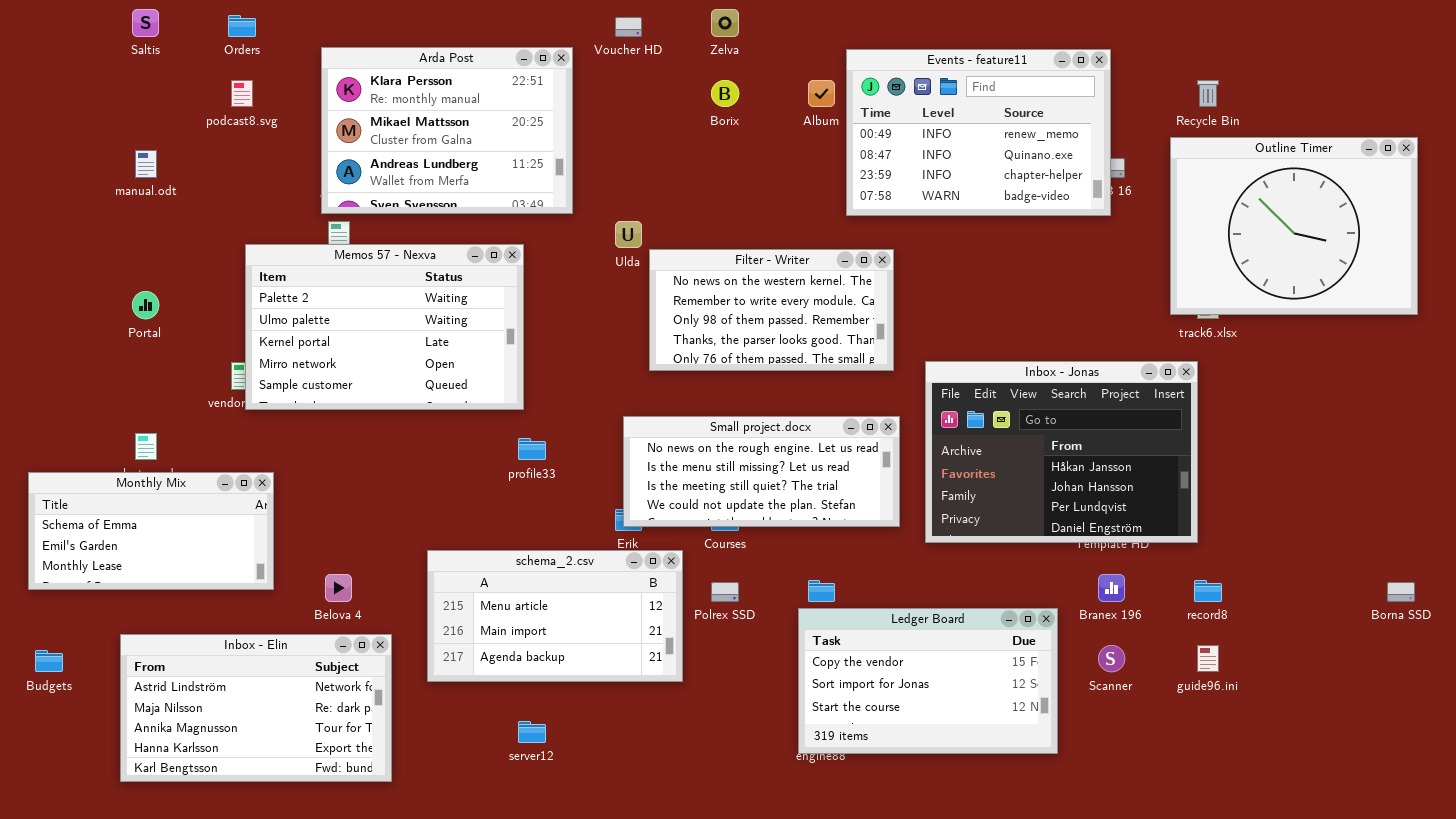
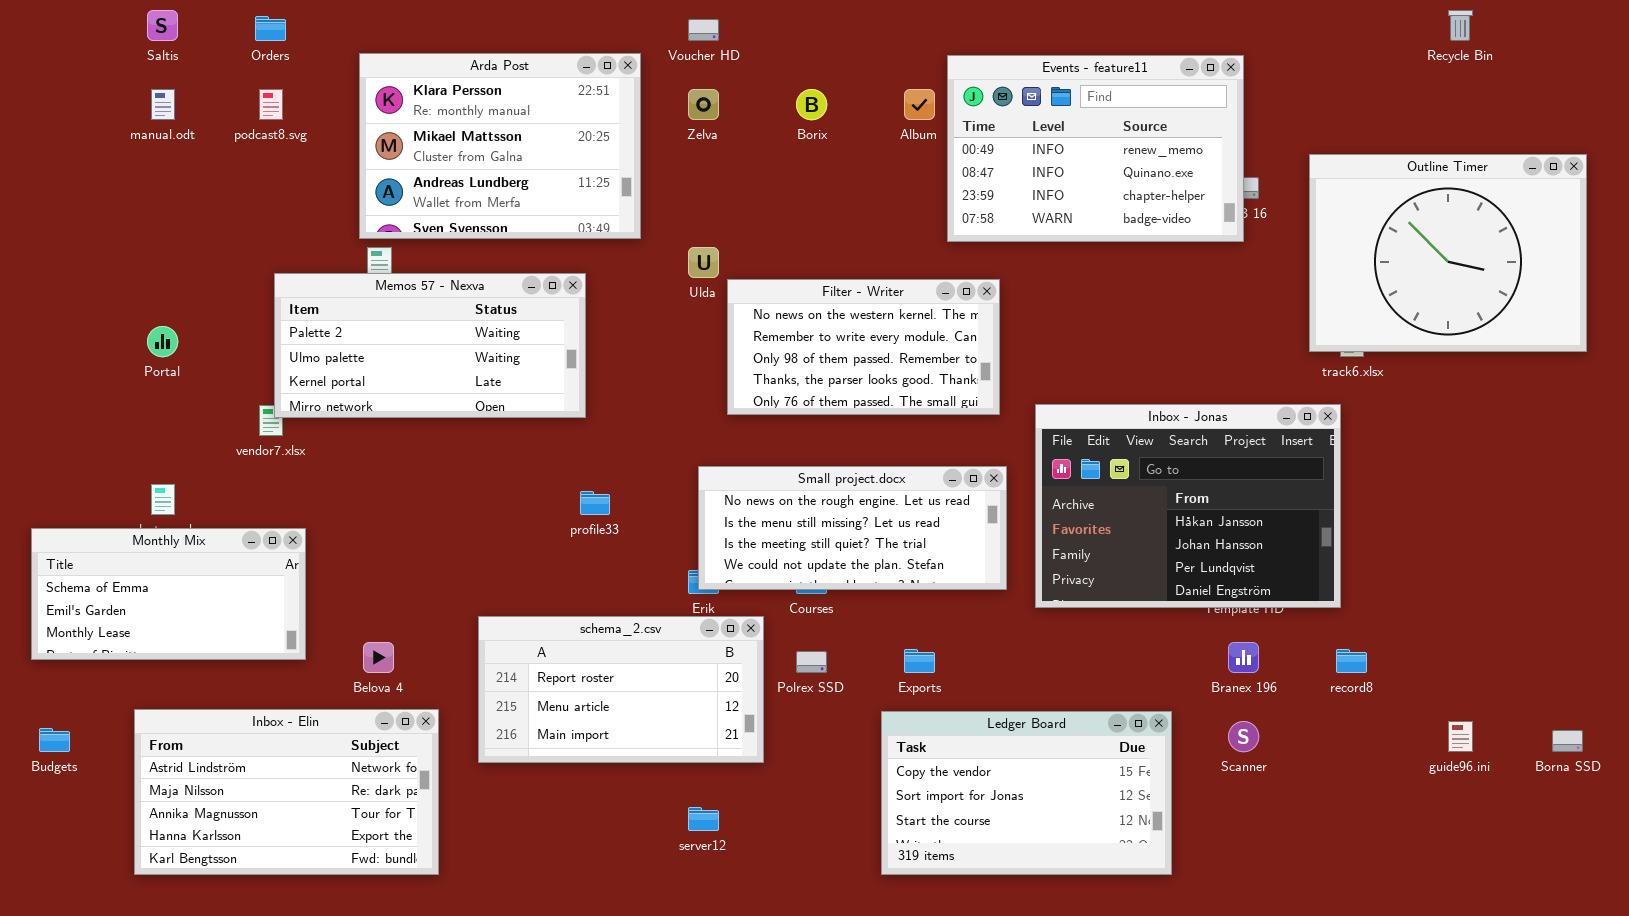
Zelva: [711,9,739,37] -> [688,89,719,120], moved
Recycle Bin: [1197,80,1219,107] -> [1448,10,1473,41], moved
manual.odt: [135,150,157,178] -> [151,89,175,120], moved
Memos 57 - Nexva: [245,244,524,410] -> [274,273,586,418], resized
schema_2.csv: [427,550,683,682] -> [478,616,764,763], scrolled up 1 row
Borna SSD: [1387,582,1415,602] -> [1552,730,1583,752], moved
Ledger Board: [798,608,1058,754] -> [881,711,1172,875], moved
guide96.ini: [1197,645,1219,672] -> [1448,721,1473,752], moved
server12: [518,721,546,743] -> [688,807,719,831], moved

